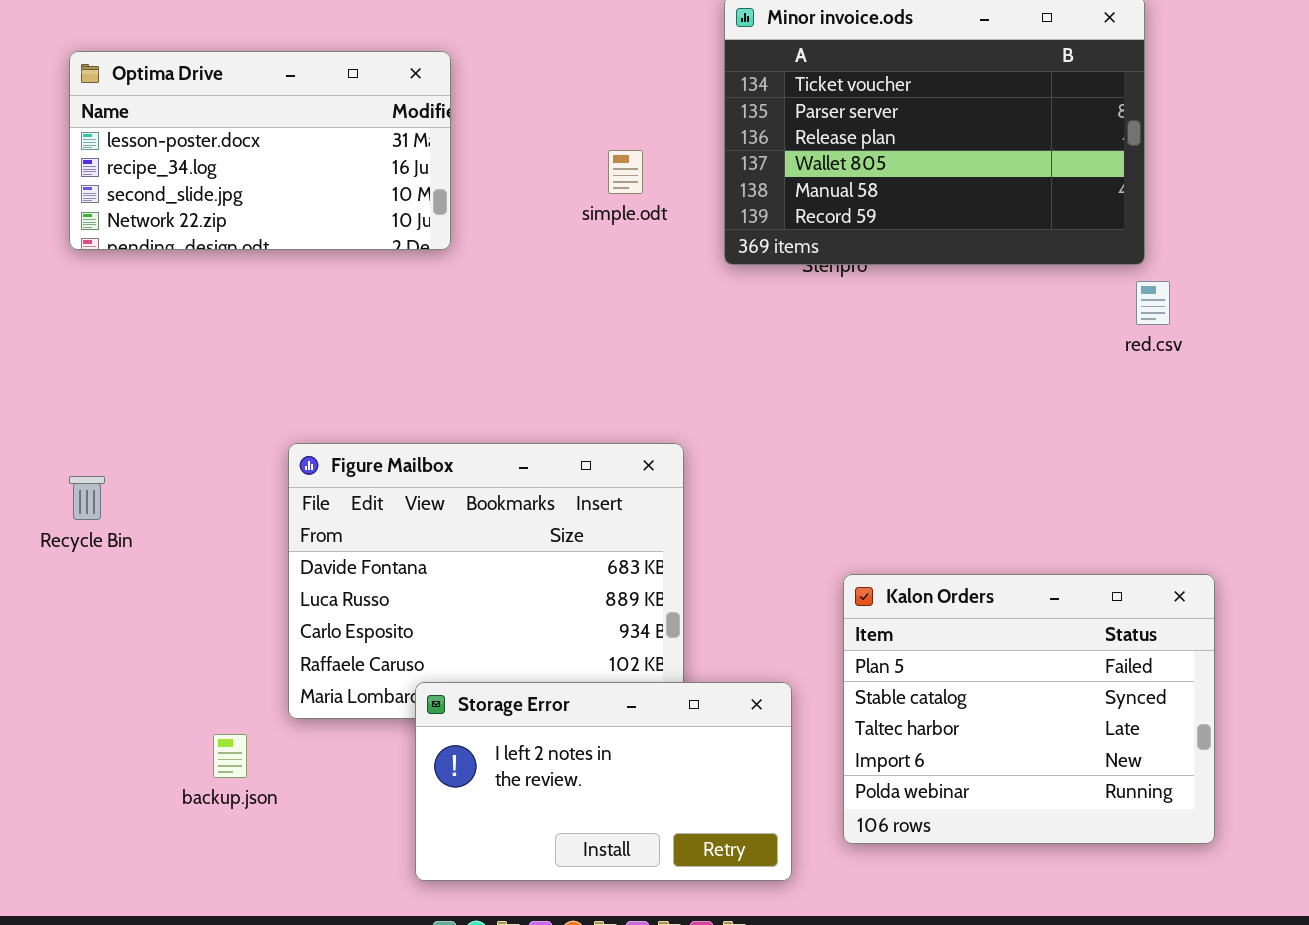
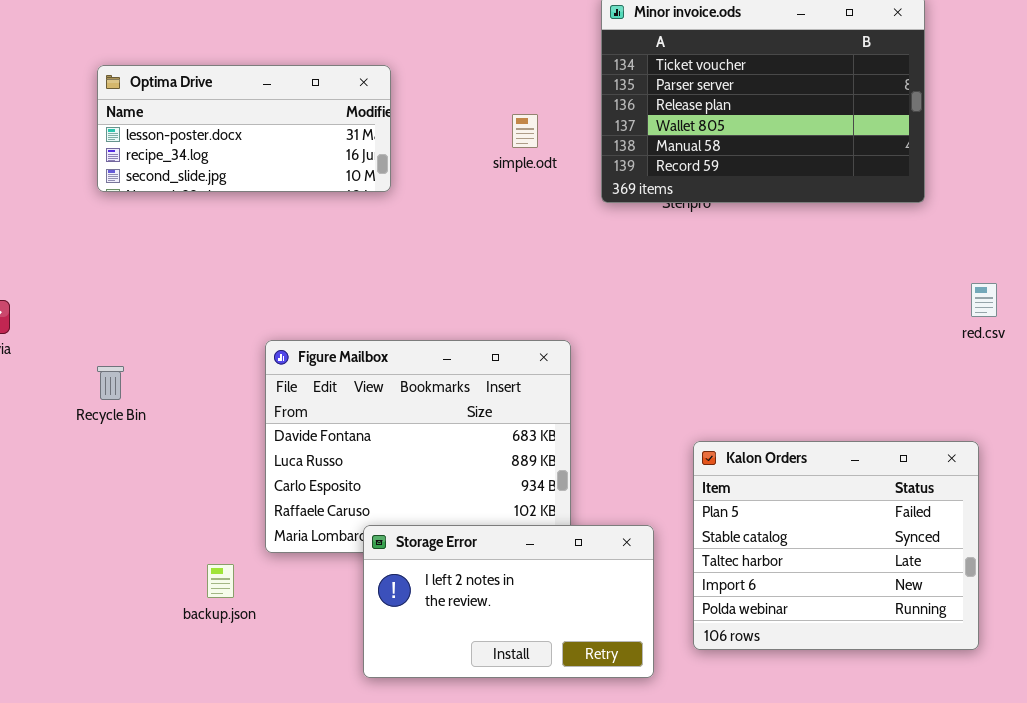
Optima Drive: [69,51,451,250] -> [97,65,391,192], resized
red.csv: [1136,281,1170,325] -> [971,283,997,317], moved

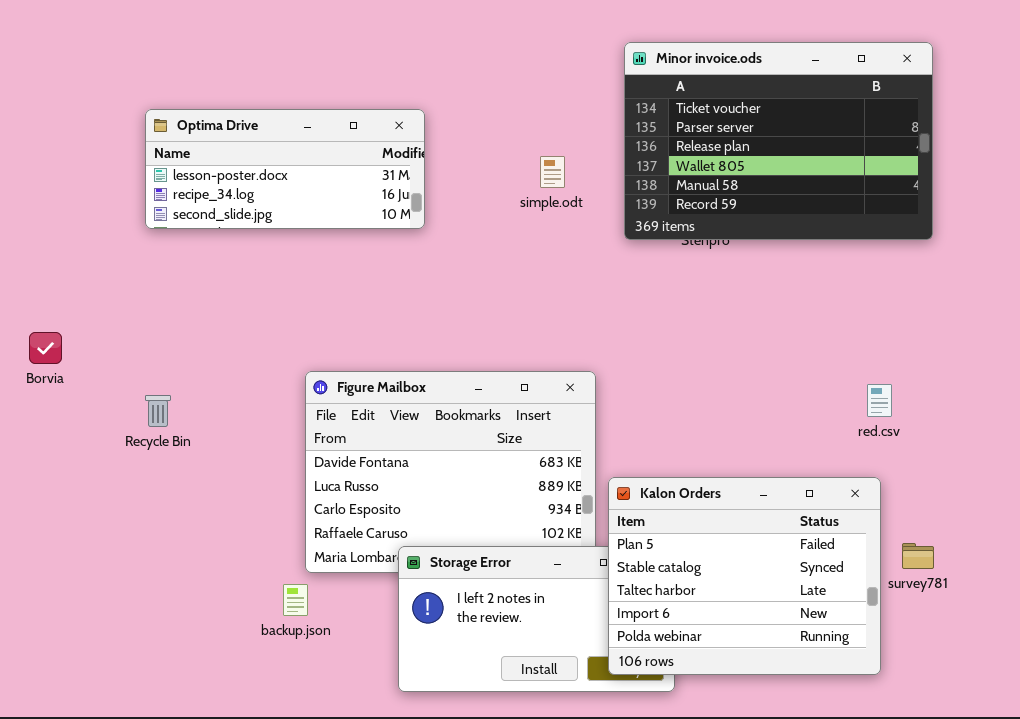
red.csv: [971,283,997,317] -> [867,384,892,417], moved
Kalon Orders: [693,441,979,650] -> [608,477,881,675], moved
backup.json: [207,564,234,598] -> [283,584,308,616], moved

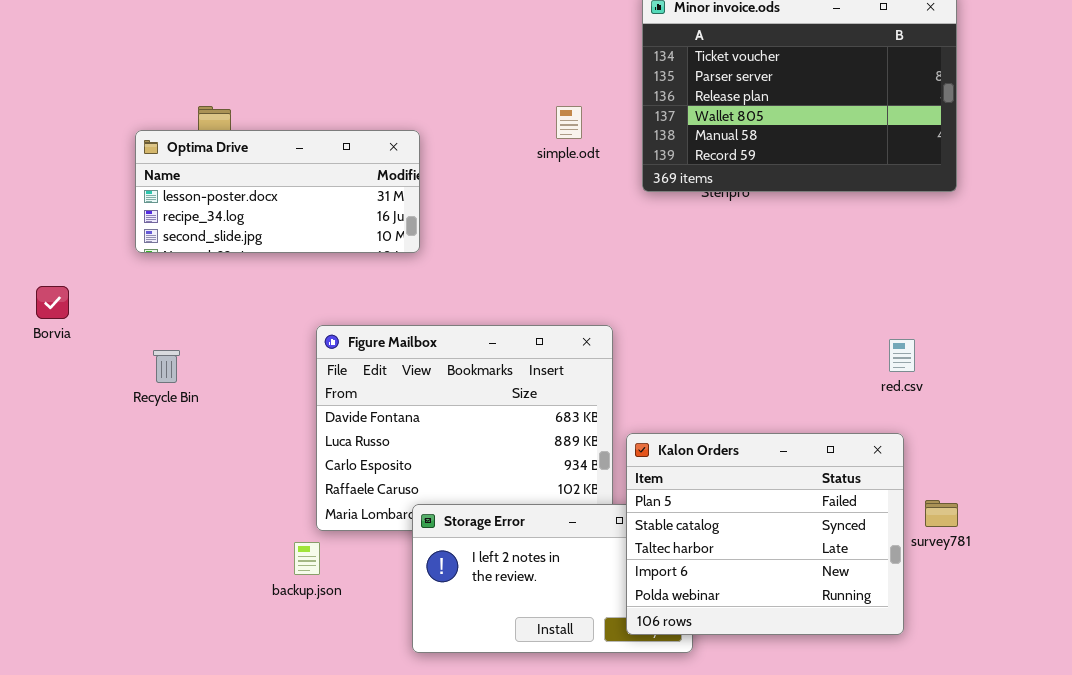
Optima Drive: [145,109,425,229] -> [135,130,420,253], moved

